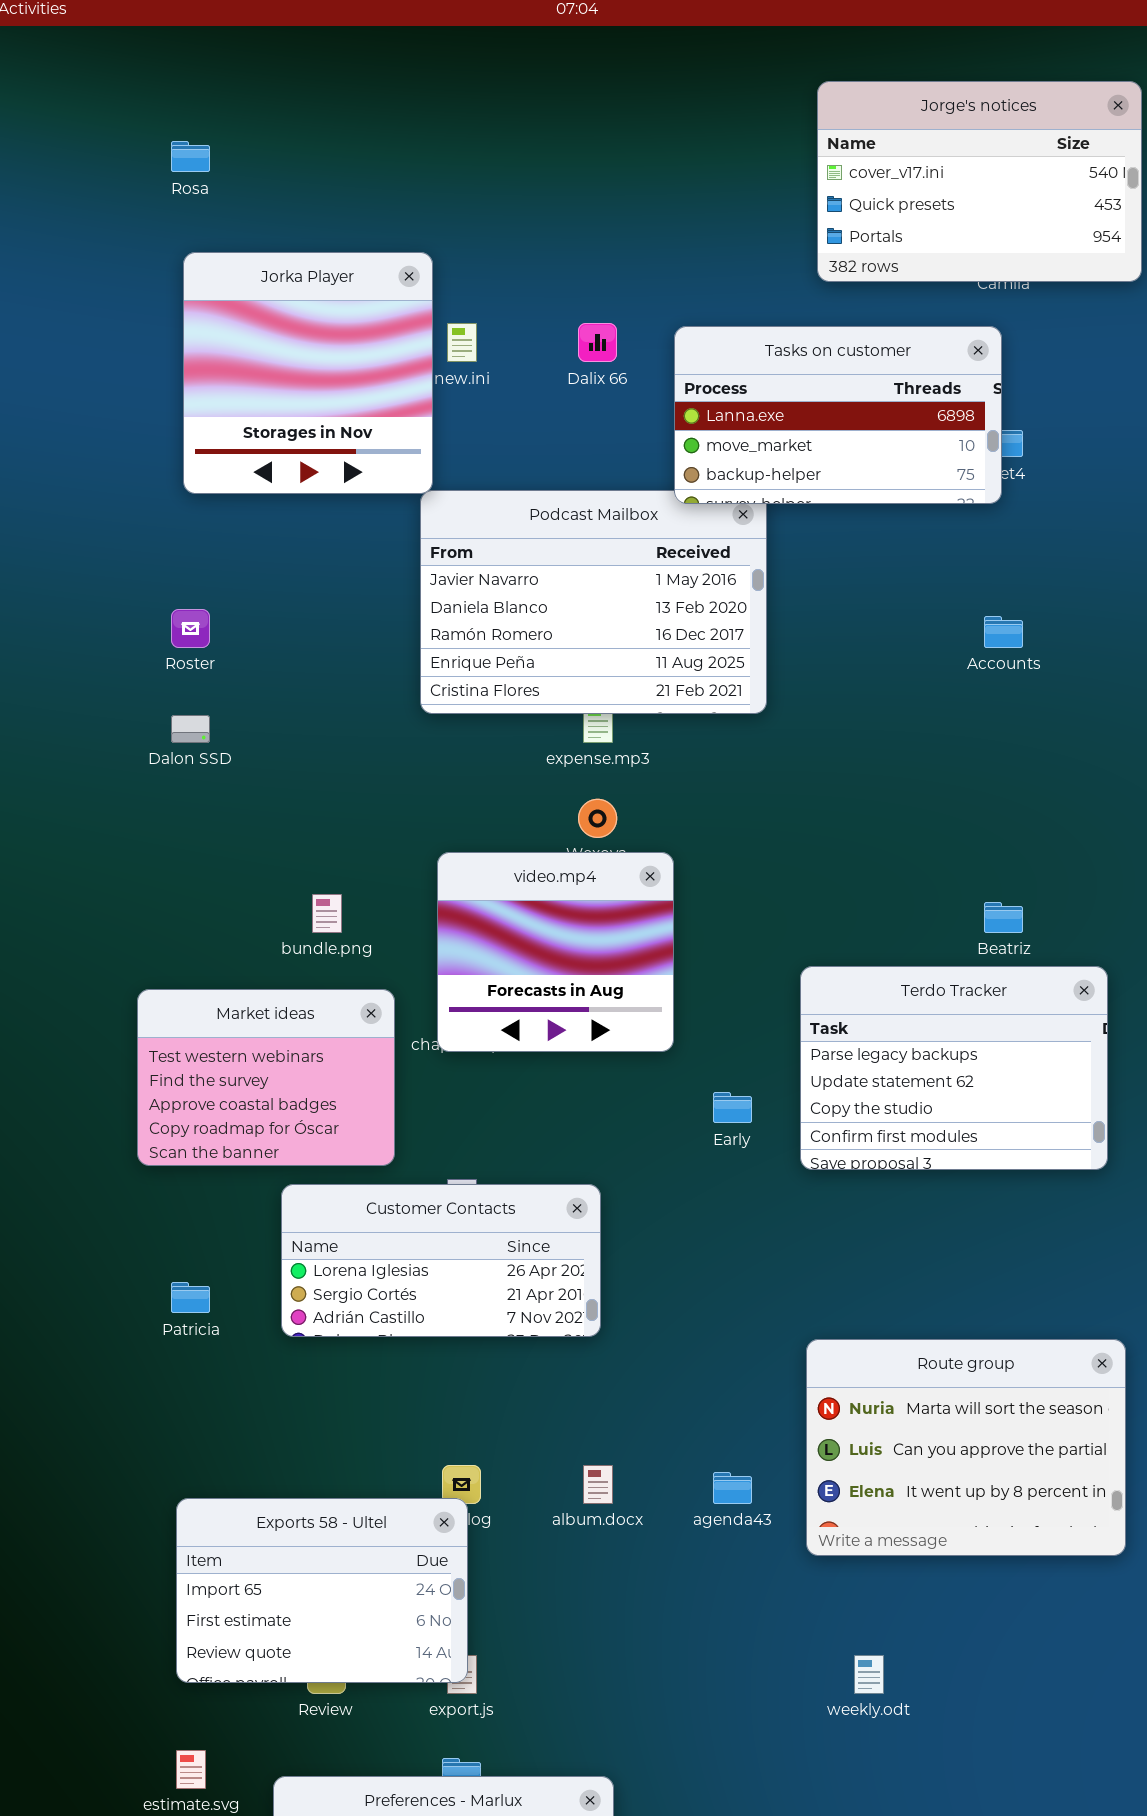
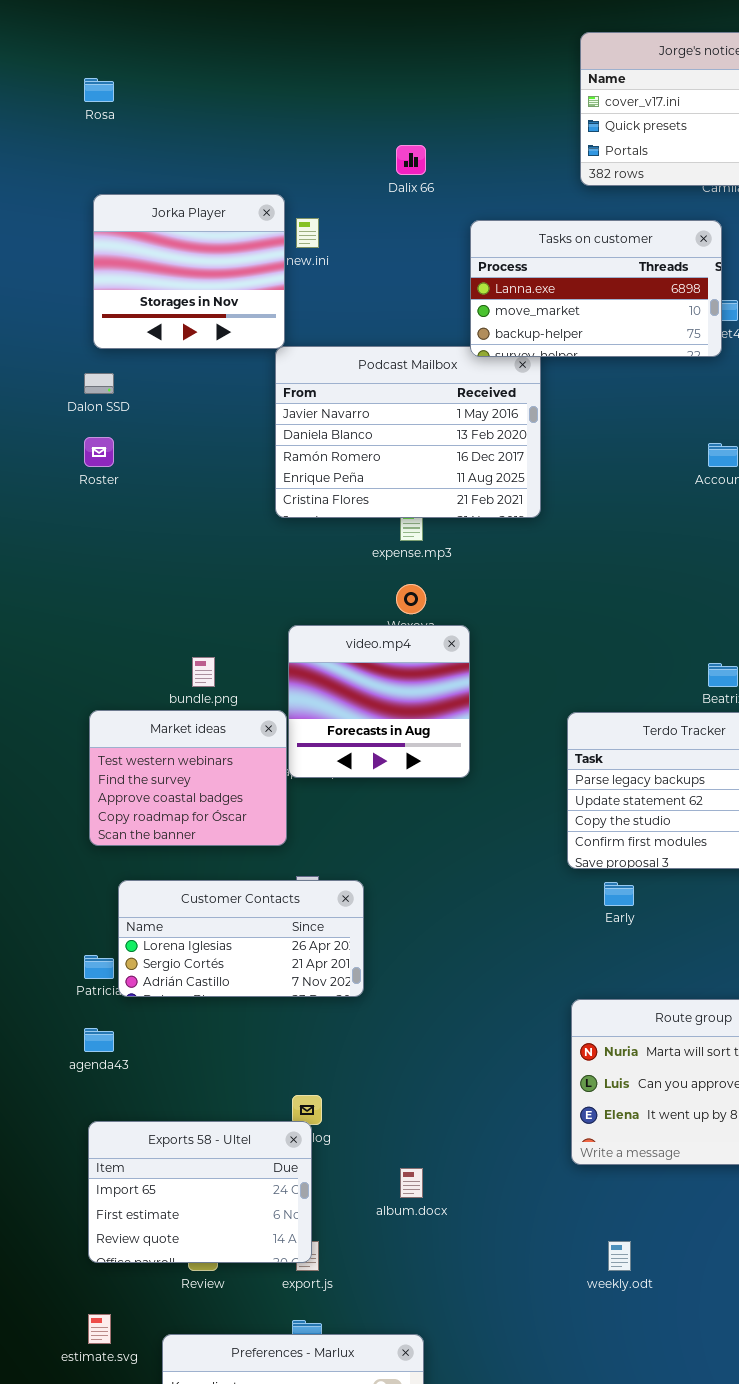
Jorka Player: [183,252,433,494] -> [93,194,285,349], resized
Dalix 66: [578,323,617,362] -> [396,145,426,175], moved
Dalon SSD: [171,715,210,743] -> [84,373,114,394], moved
Market ideas: [137,989,395,1166] -> [89,710,287,846], moved
Early: [713,1092,752,1123] -> [604,882,634,906], moved
Customer Contacts: [281,1184,601,1337] -> [118,880,364,997], moved
album.docx: [583,1465,613,1504] -> [400,1168,423,1198], moved
agenda43: [713,1472,752,1504] -> [84,1028,114,1052], moved

